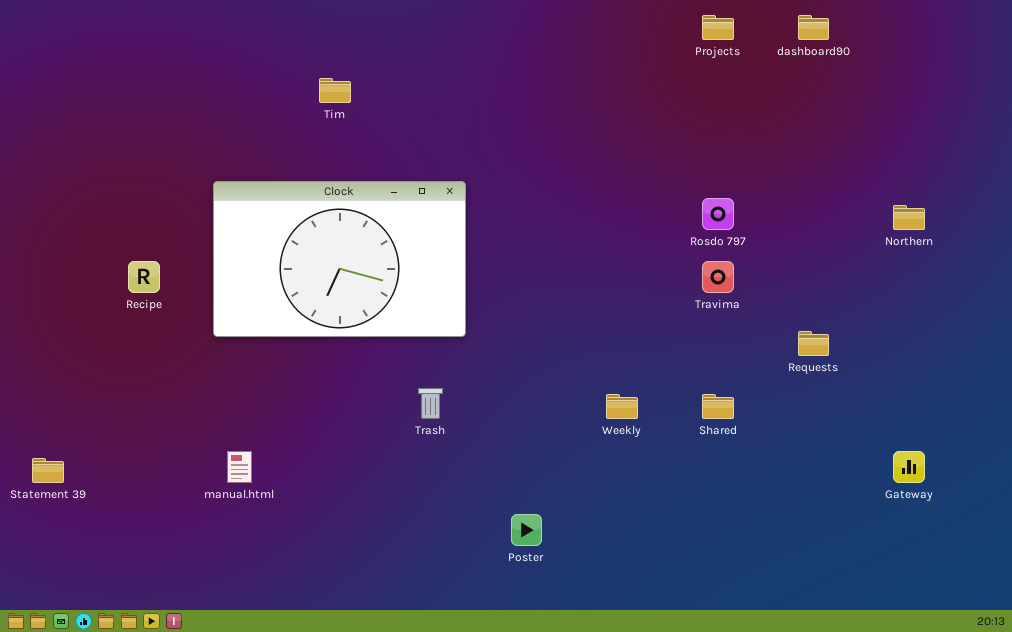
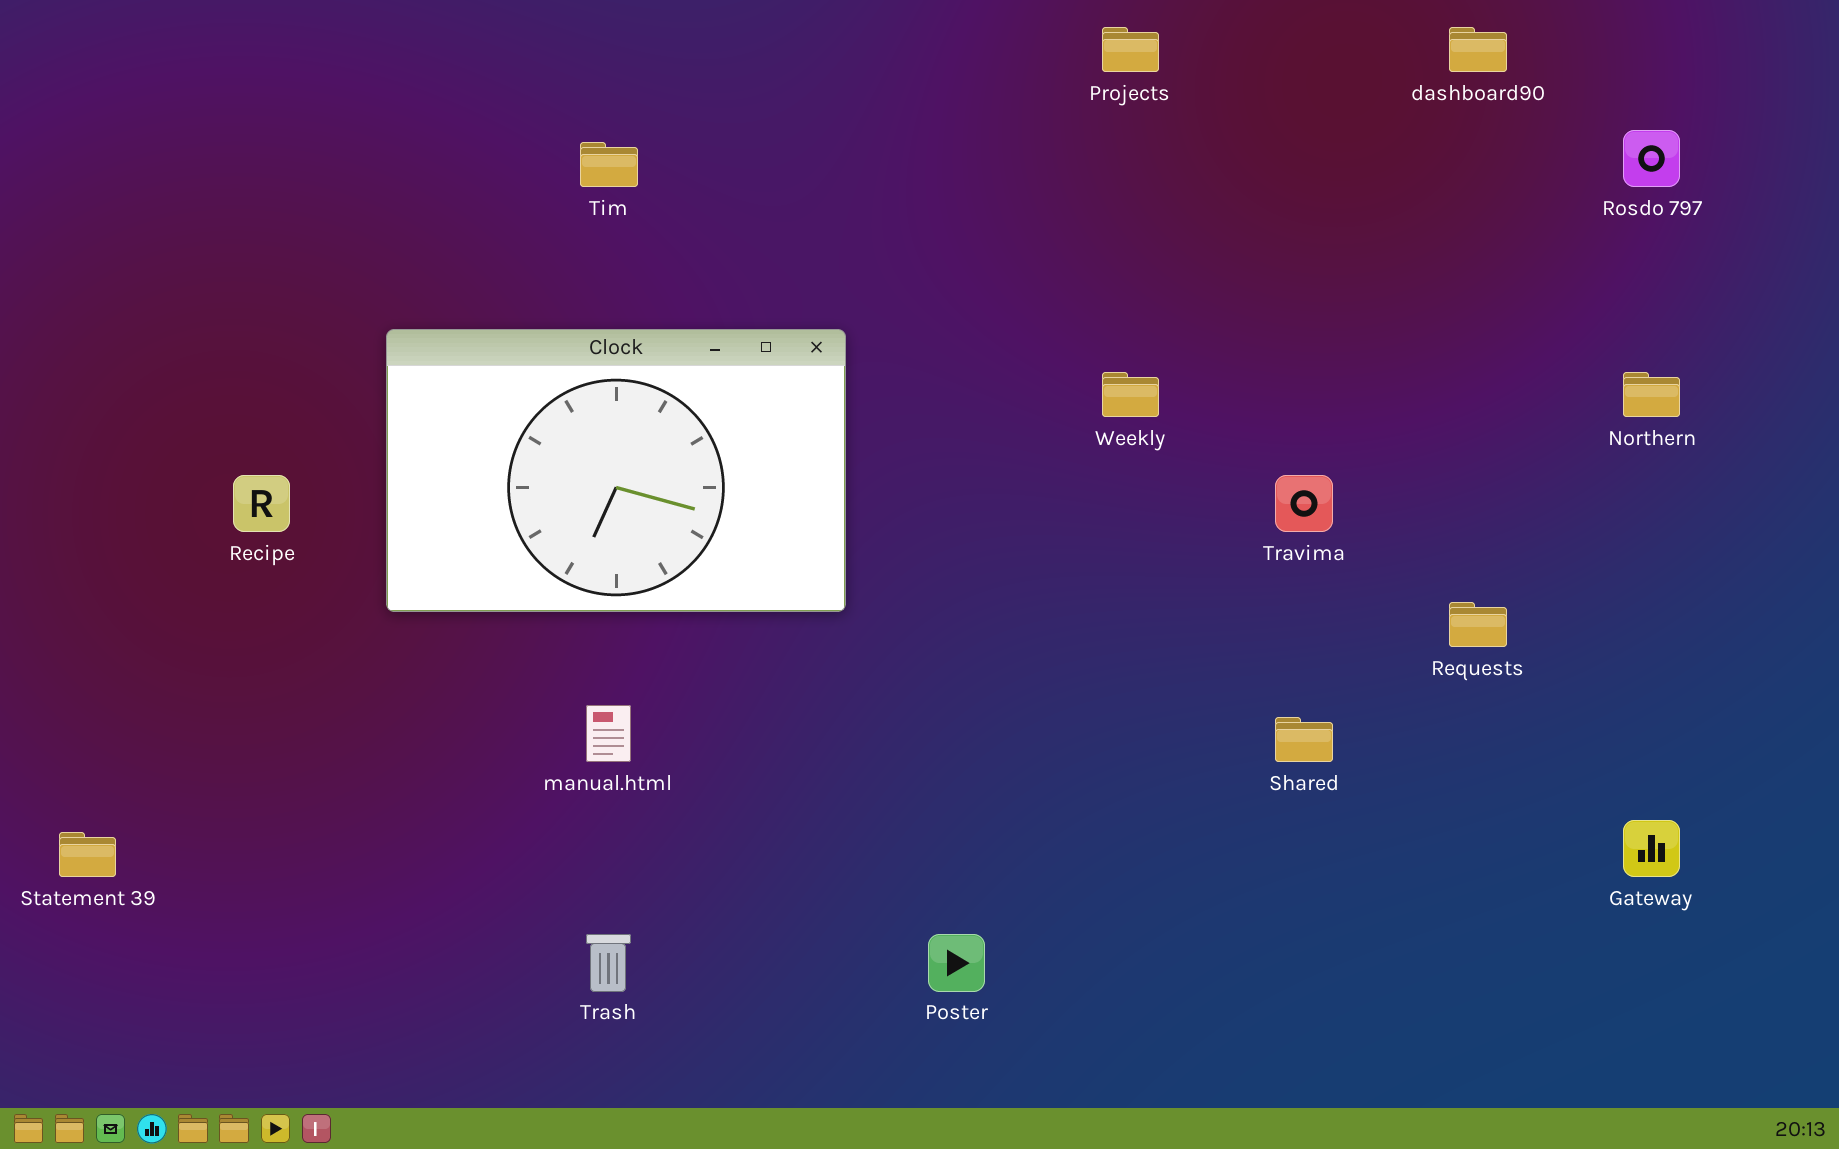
Projects: [702,15,734,40] -> [1102,27,1159,72], moved
Rosdo 797: [702,198,734,230] -> [1623,130,1680,187], moved
Trash: [418,388,443,419] -> [586,934,631,992], moved
Weekly: [606,394,638,419] -> [1102,372,1159,417], moved
manual.html: [227,451,252,483] -> [586,705,631,762], moved

